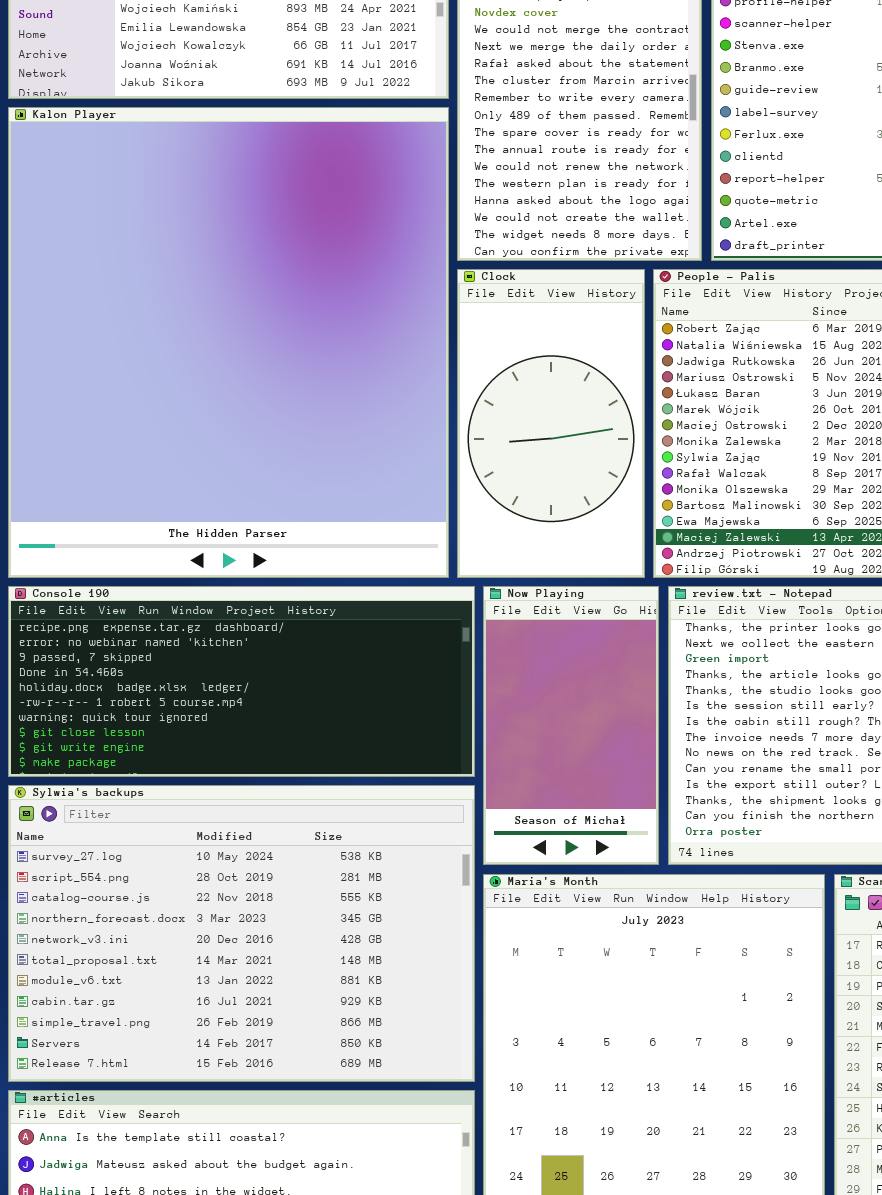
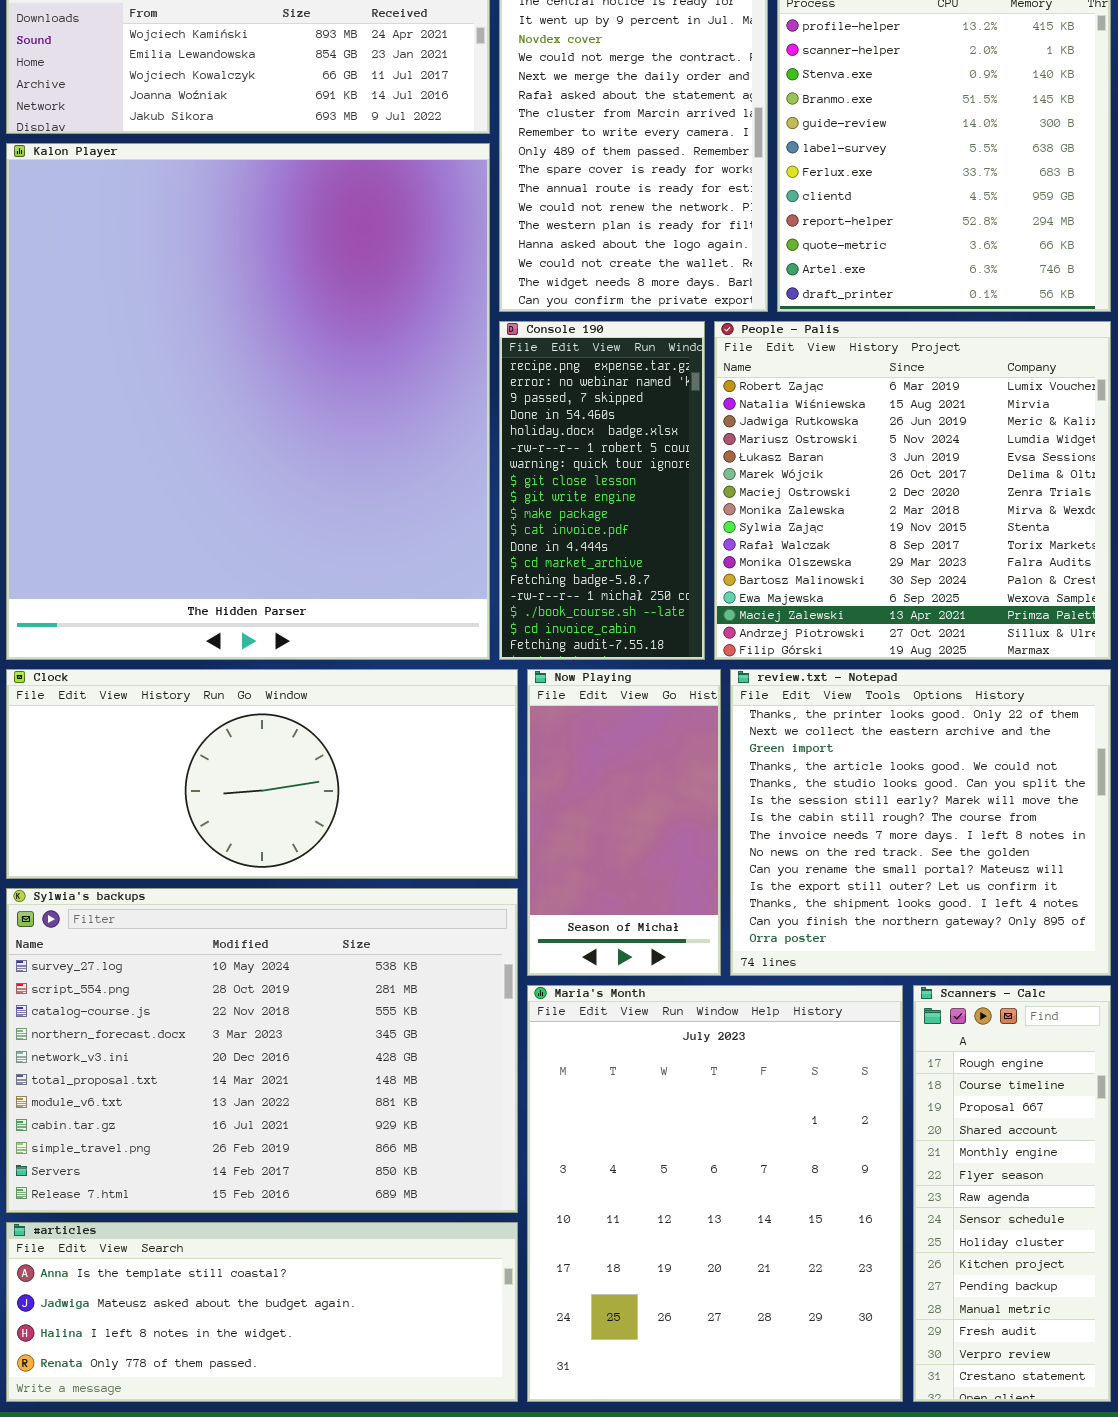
Clock: [457,269,645,578] -> [6,669,518,879], moved, resized
Console 190: [8,586,475,777] -> [499,321,705,660], moved, resized

